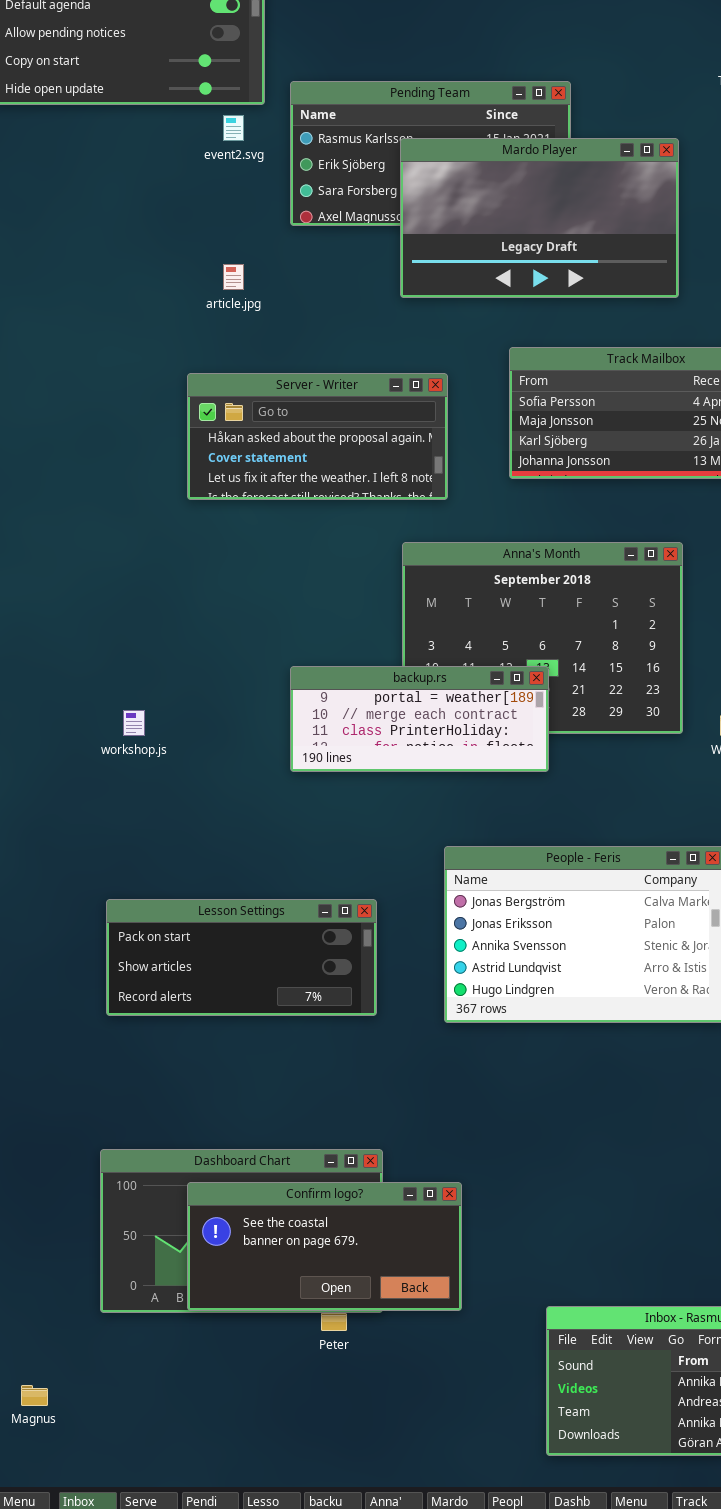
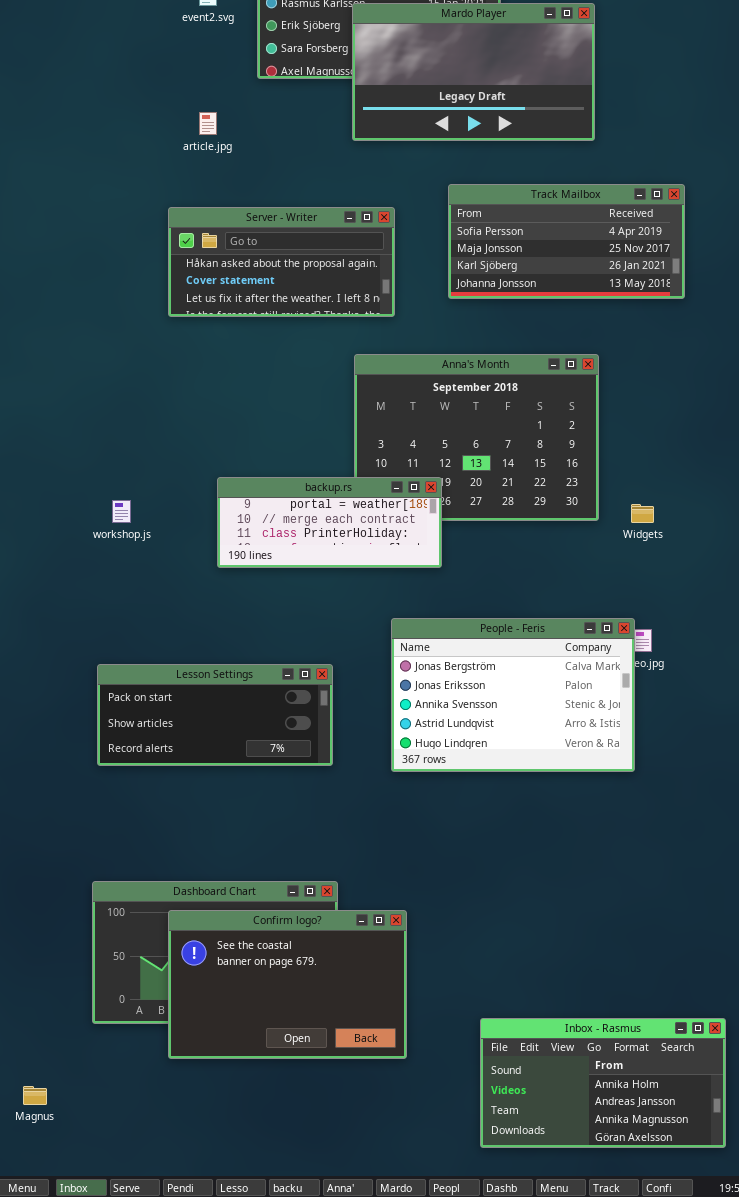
backup.rs: [290,666,549,772] -> [217,477,442,568], moved
Confirm logo?: [187,1182,462,1311] -> [168,910,407,1059], resized

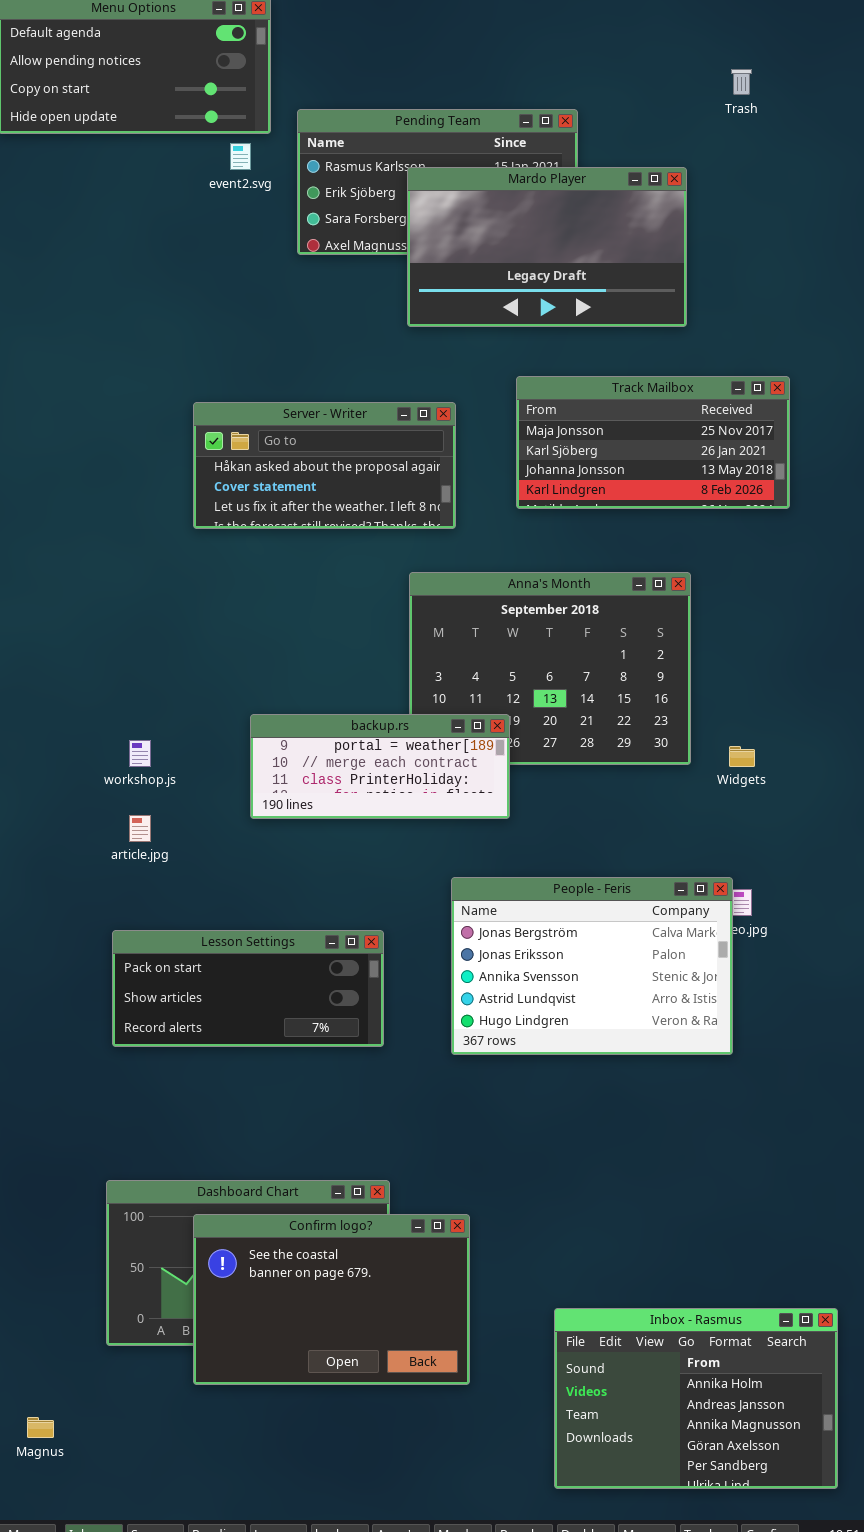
article.jpg: [199,112,217,135] -> [129,815,151,842], moved
Track Mailbox: [448,184,685,299] -> [516,376,790,509], scrolled down 1 row
Inbox - Rasmus: [480,1018,726,1148] -> [554,1308,838,1489], resized

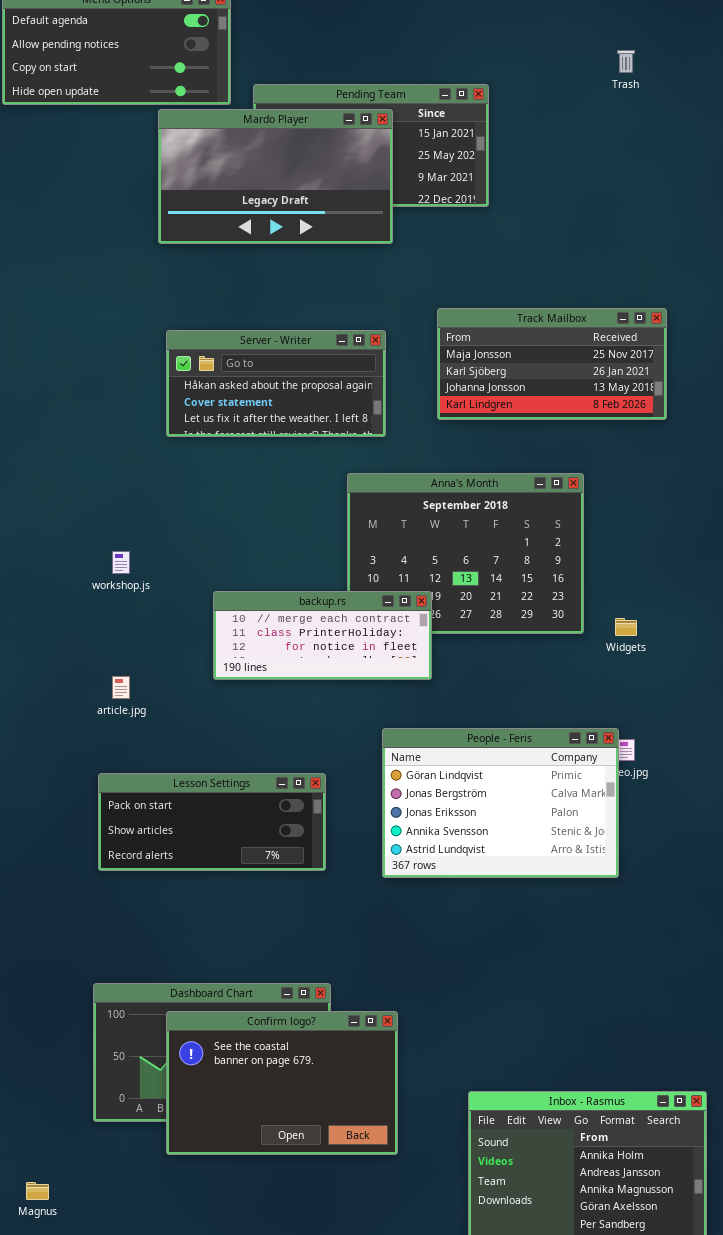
Mardo Player: [407,167,687,327] -> [158,109,393,244], moved
backup.rs: [250,714,510,819] -> [213,591,432,680], scrolled down 1 row
workshop.js: [129,740,151,767] -> [112,551,130,574], moved
People - Feris: [451,877,733,1055] -> [382,728,619,878], scrolled up 1 row

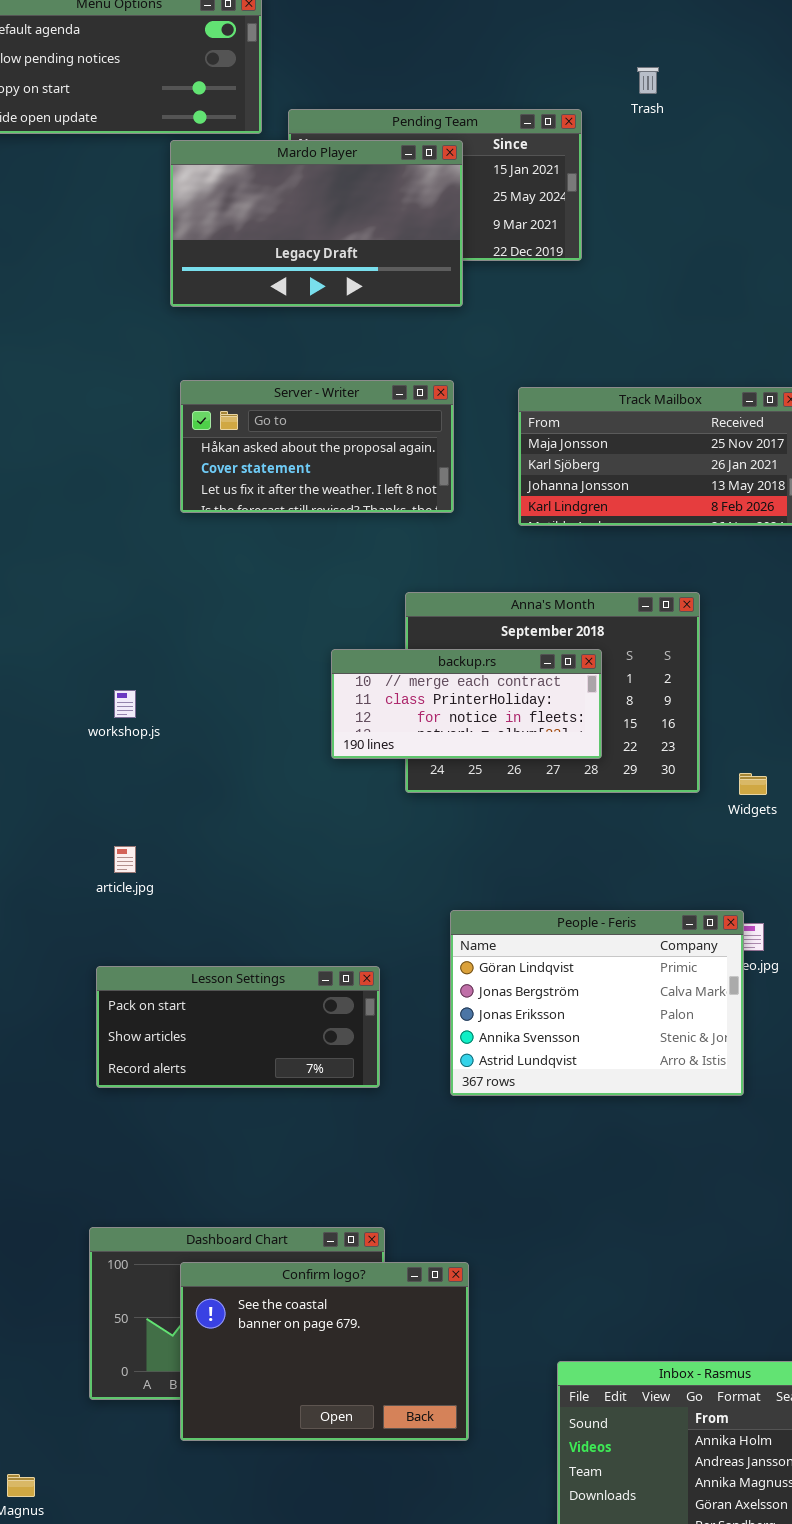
Trash: [617,50,635,73] -> [637,67,659,94], moved
Server - Writer: [166,330,386,437] -> [180,380,454,513], moved
backup.rs: [213,591,432,680] -> [331,649,602,759], moved

